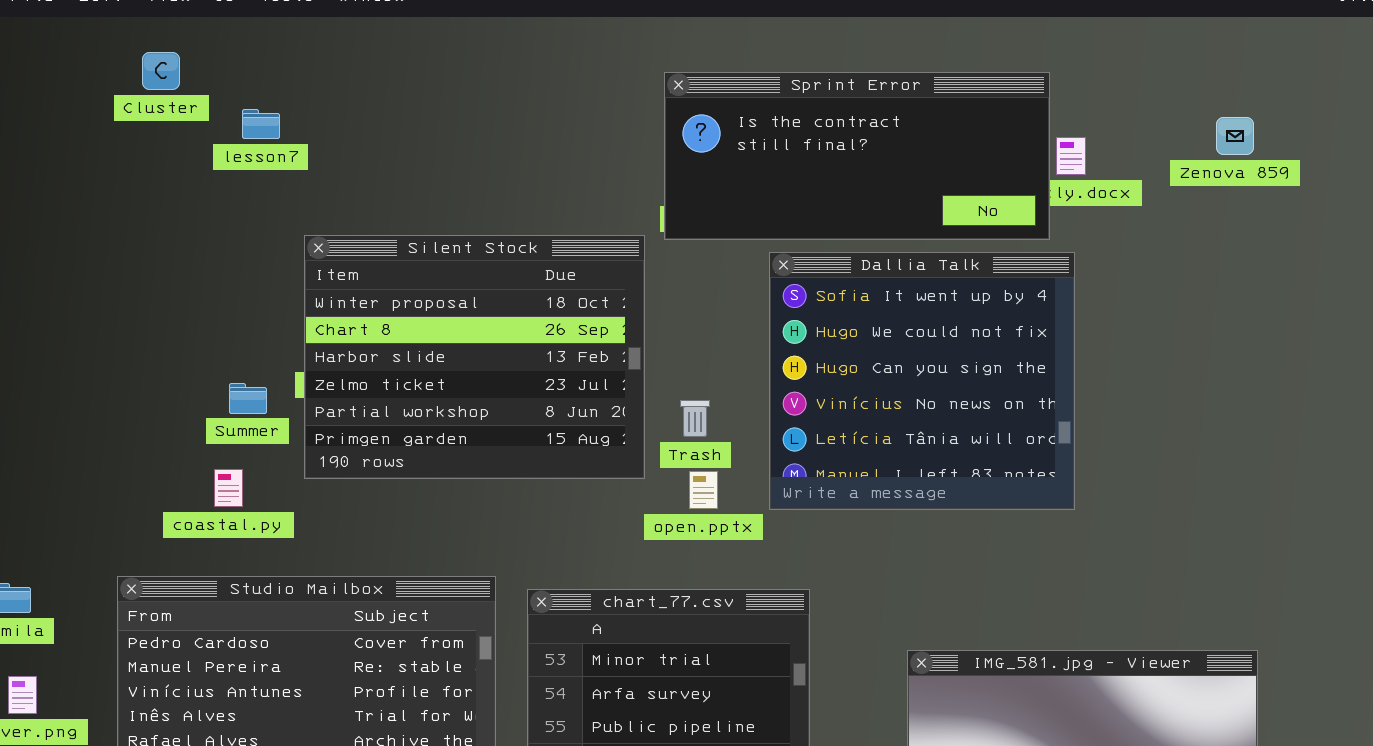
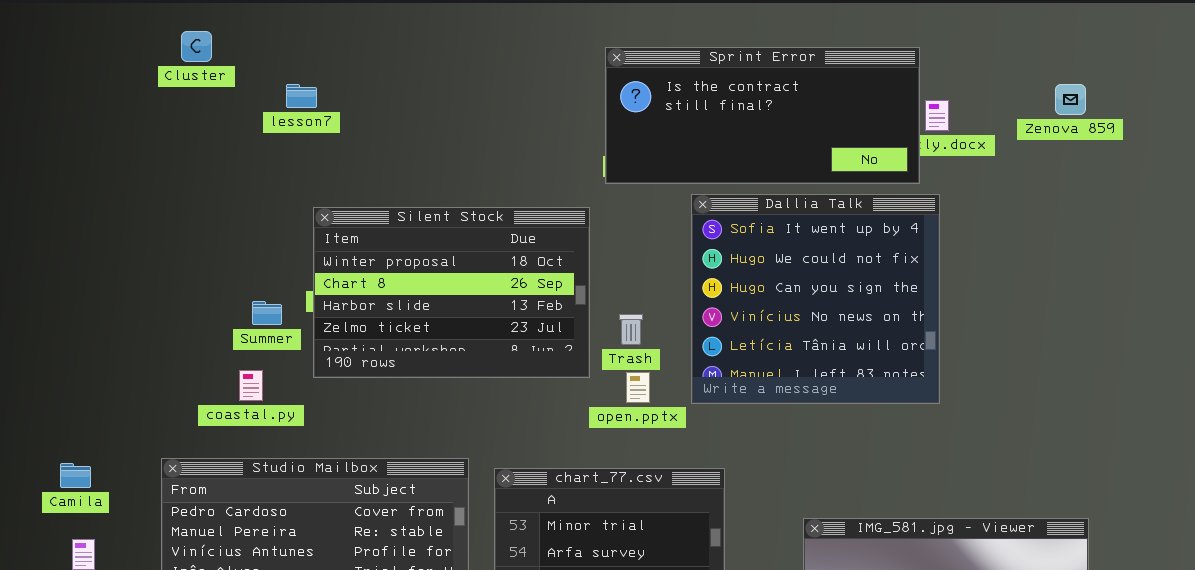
lesson7: [242,109,280,139] -> [286,84,317,108], moved
Silent Stock: [304,235,645,479] -> [313,207,590,378], resized

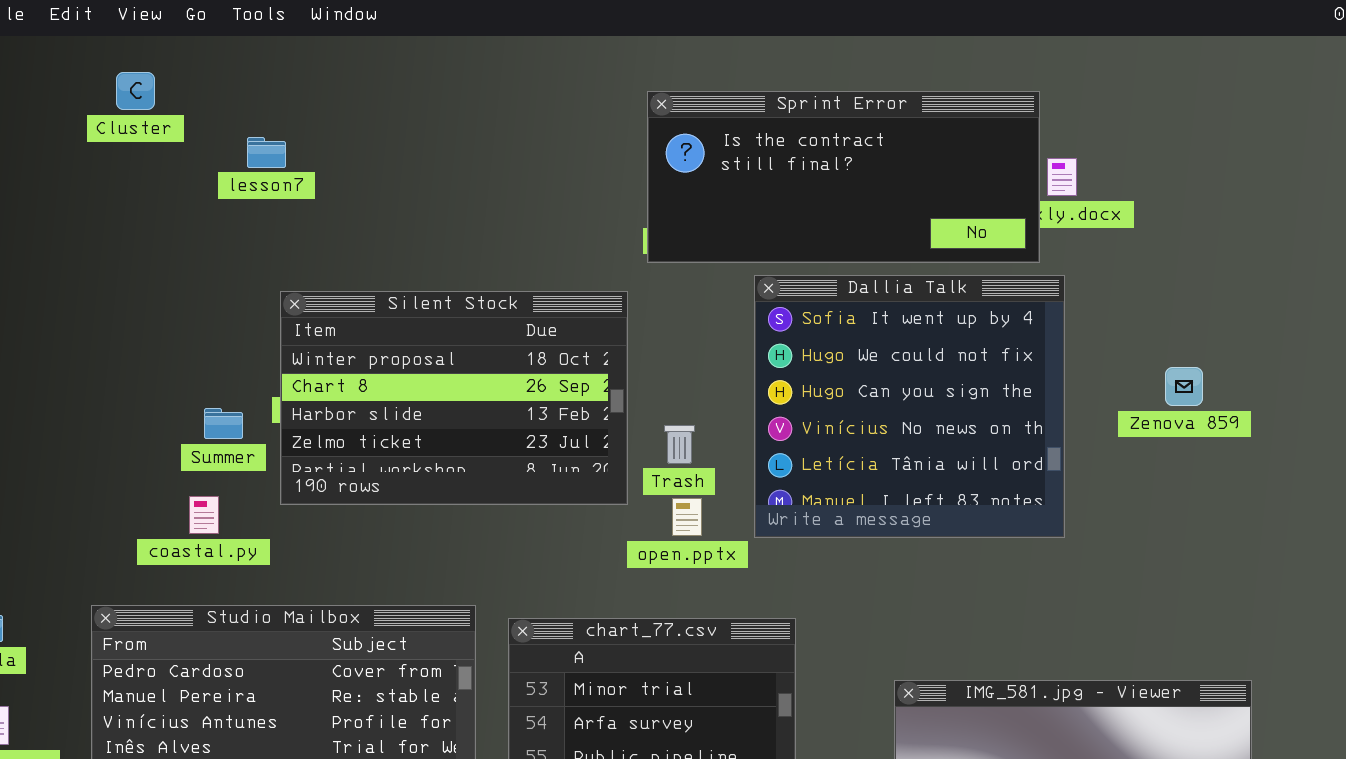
Zenova 859: [1055,84,1086,115] -> [1165,367,1203,406], moved

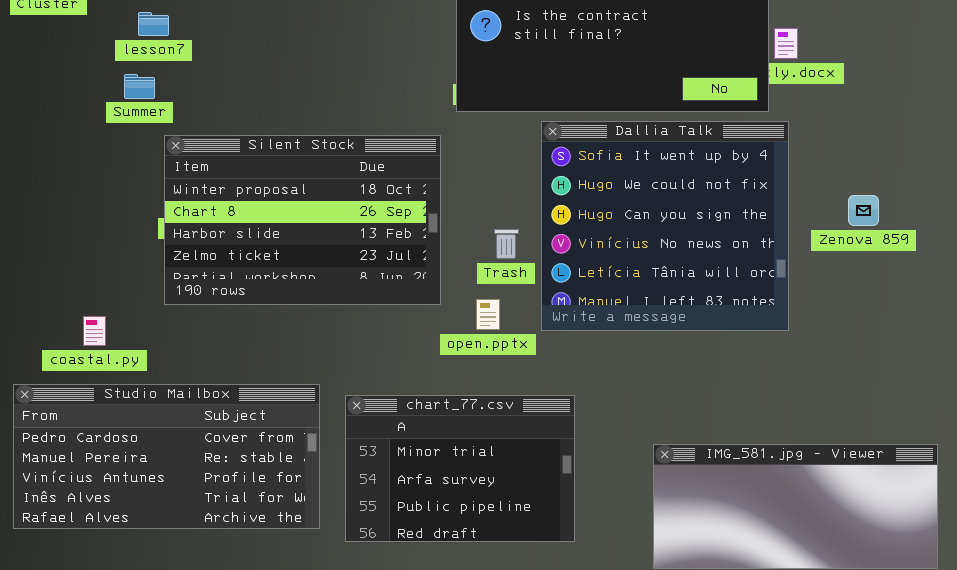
Zenova 859: [1165,367,1203,406] -> [848,195,879,226], moved
Summer: [204,408,243,439] -> [124,74,155,99], moved
Trash: [664,425,695,464] -> [494,229,519,259], moved
coastal.py: [189,496,219,534] -> [83,316,106,346], moved

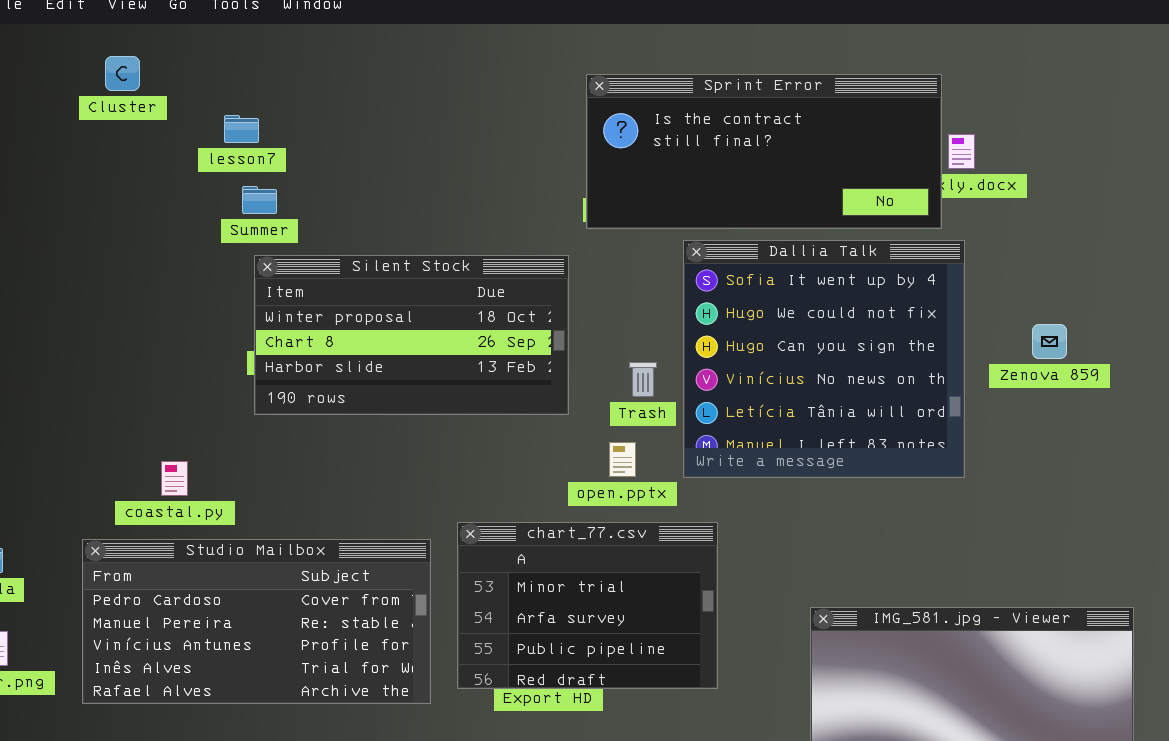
Summer: [124,74,155,99] -> [242,186,277,214], moved
Silent Stock: [164,135,441,305] -> [254,255,569,415], resized
chart_77.csv: [345,395,575,542] -> [457,522,718,689], moved

